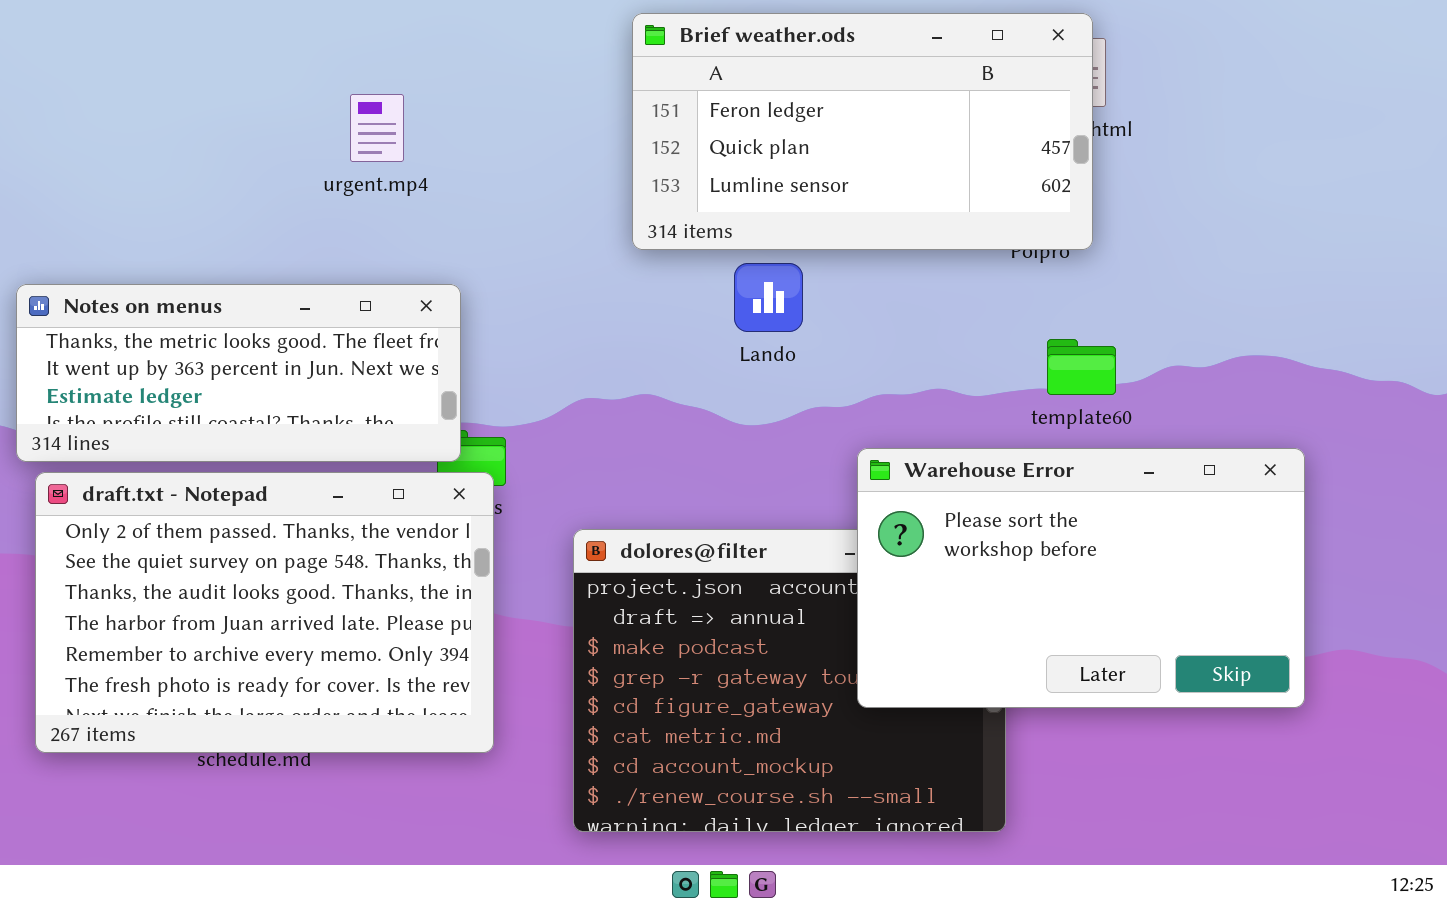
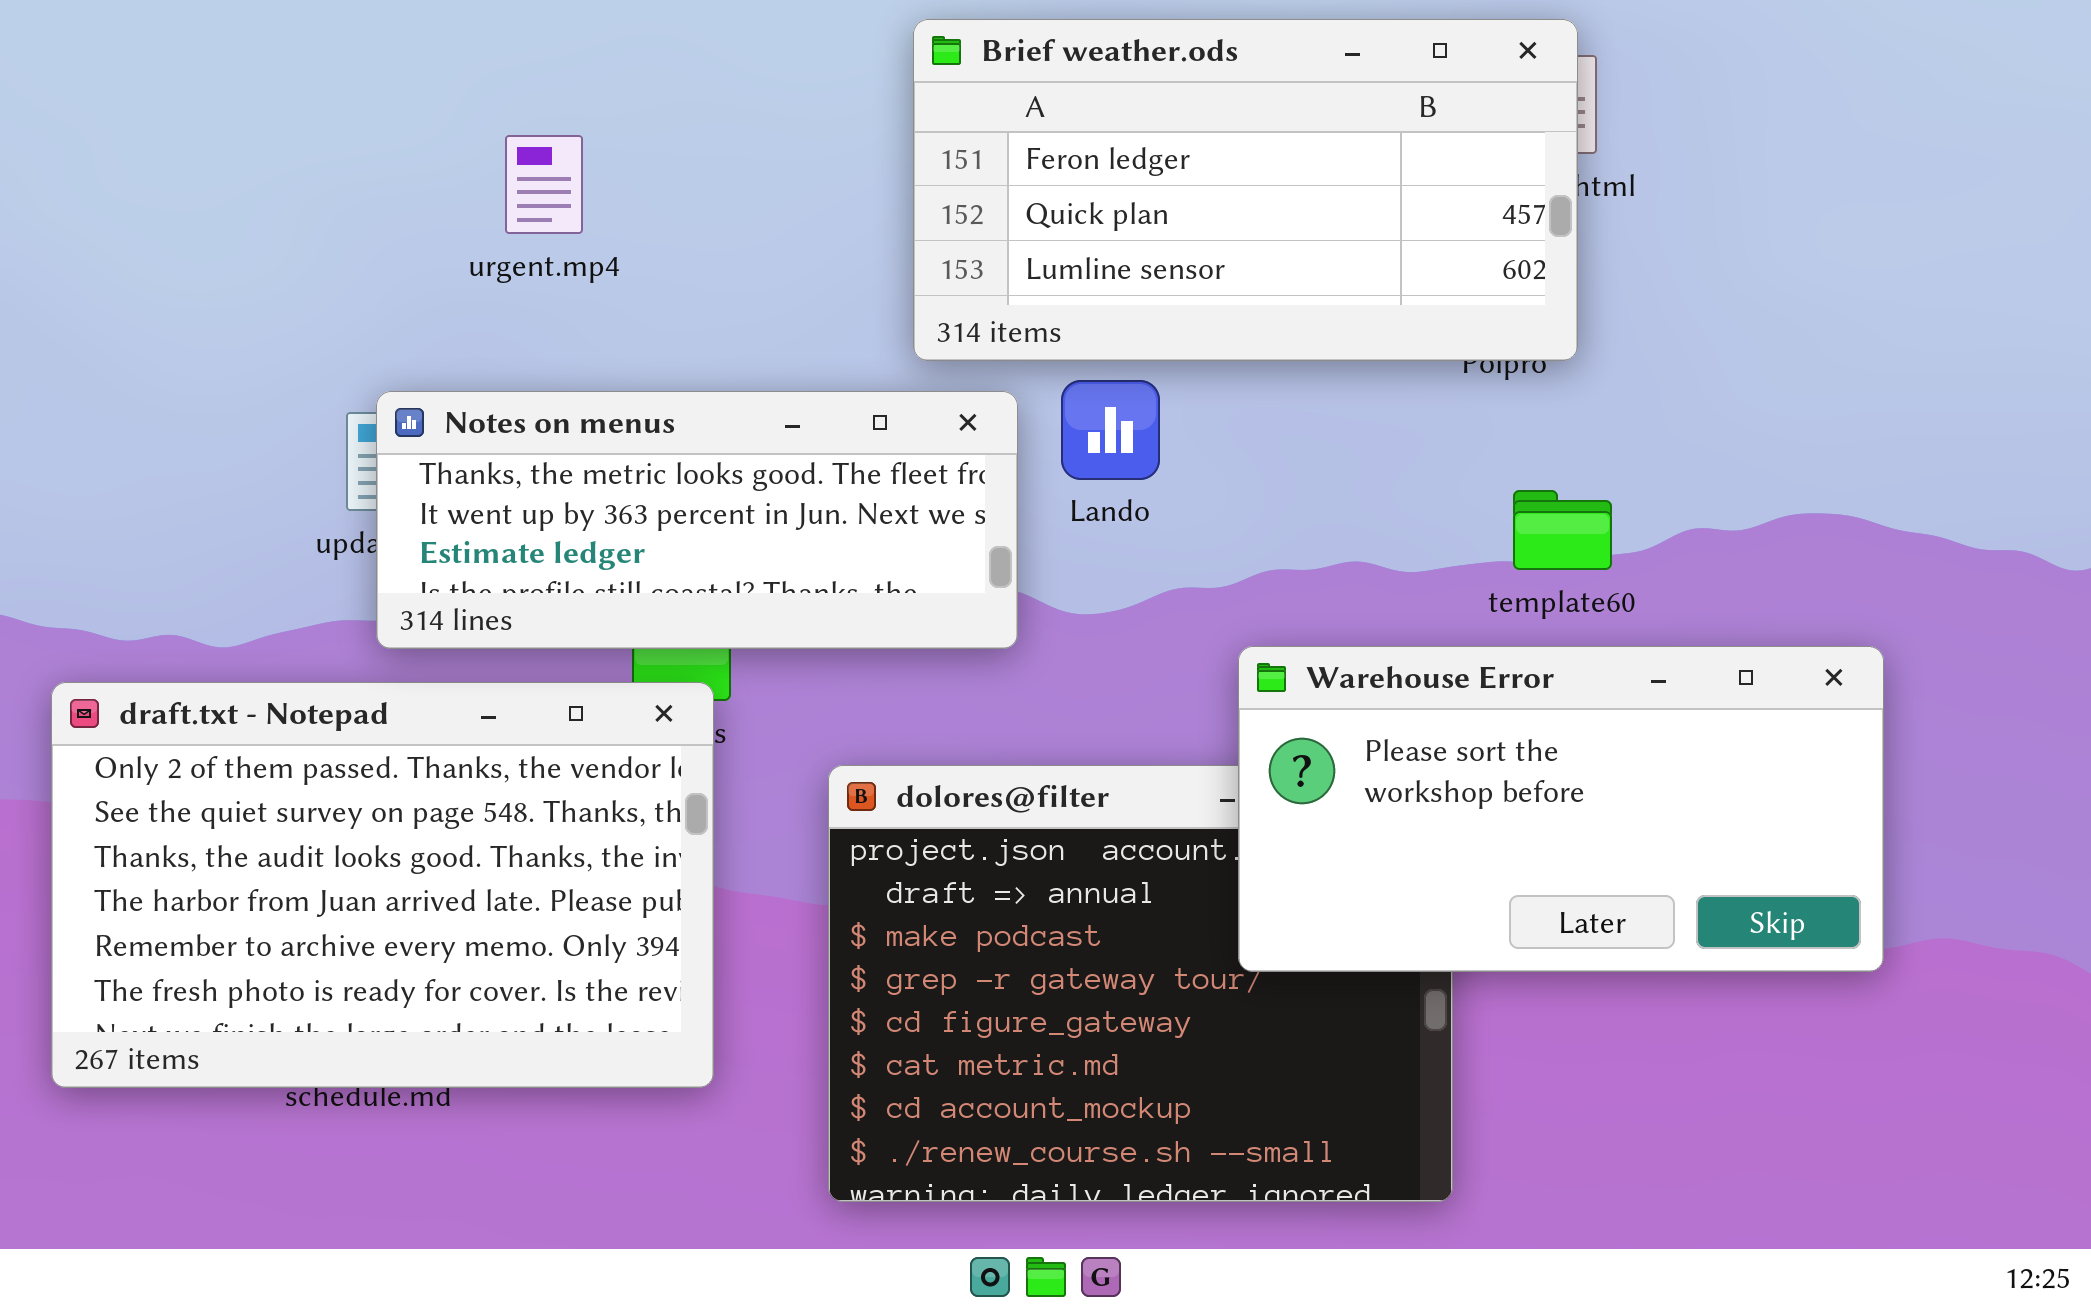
Notes on menus: [16,284,461,462] -> [376,391,1018,649], moved
Warehouse Error: [857,448,1305,708] -> [1238,646,1884,972], resized

